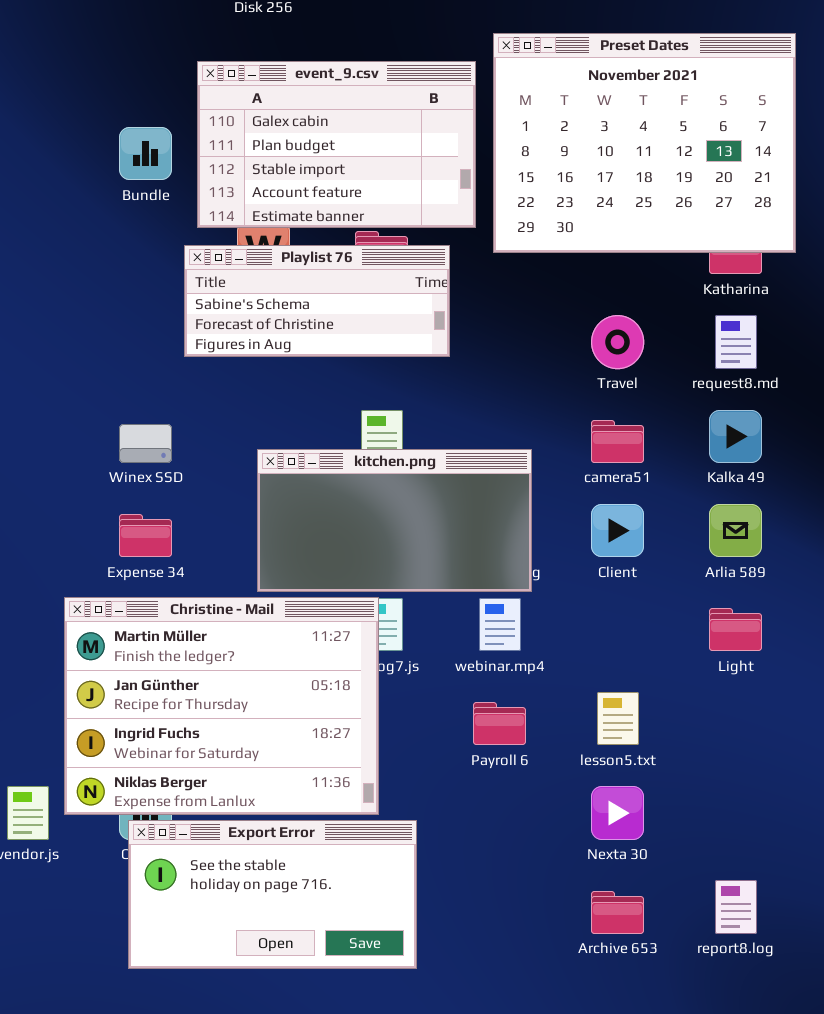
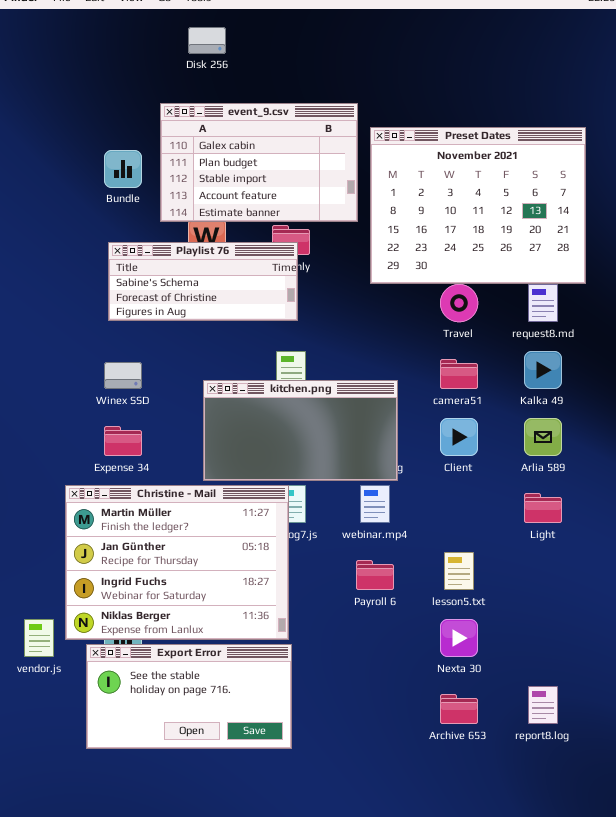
Preset Dates: [493,33,796,253] -> [370,127,586,284], moved
Playlist 76: [184,245,450,357] -> [108,242,298,321], moved
Export Error: [128,820,417,969] -> [86,644,292,749], moved

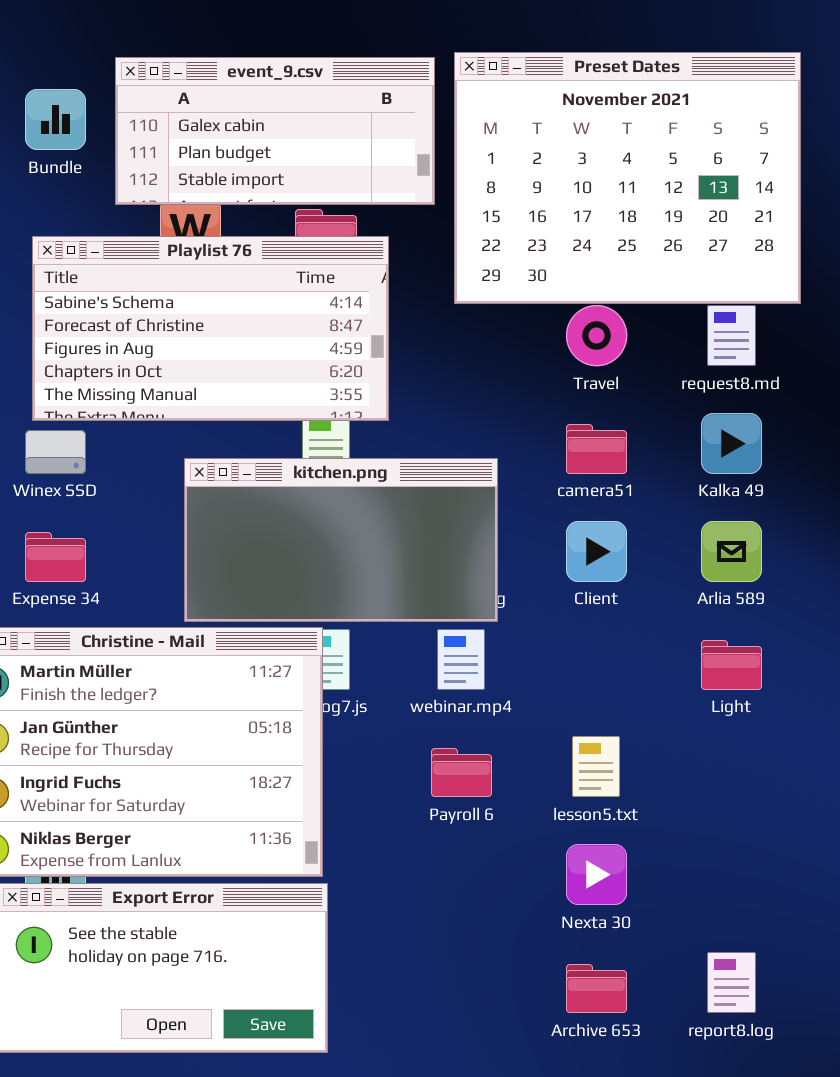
event_9.csv: [160,103,358,222] -> [115,57,435,205], resized
Playlist 76: [108,242,298,321] -> [32,236,389,421], resized

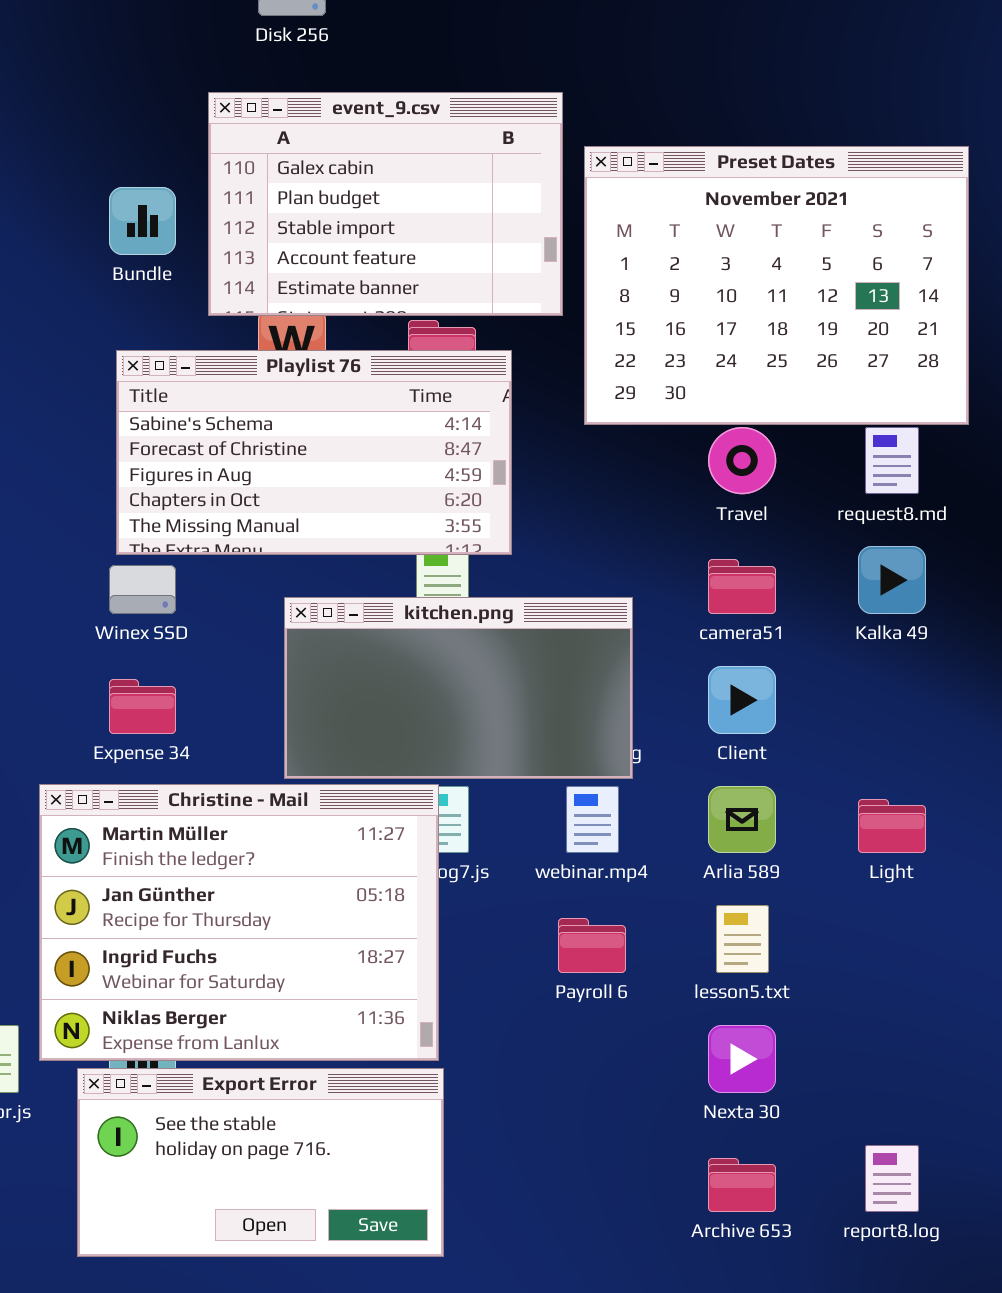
event_9.csv: [115,57,435,205] -> [208,92,563,316], resized
Arlia 589: [701,521,762,582] -> [708,786,776,853], moved

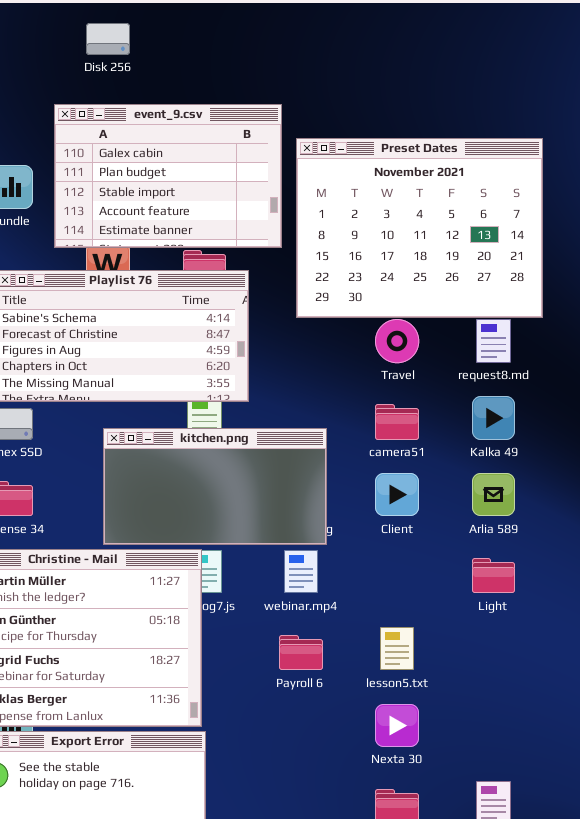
Arlia 589: [708,786,776,853] -> [472,473,515,516], moved

